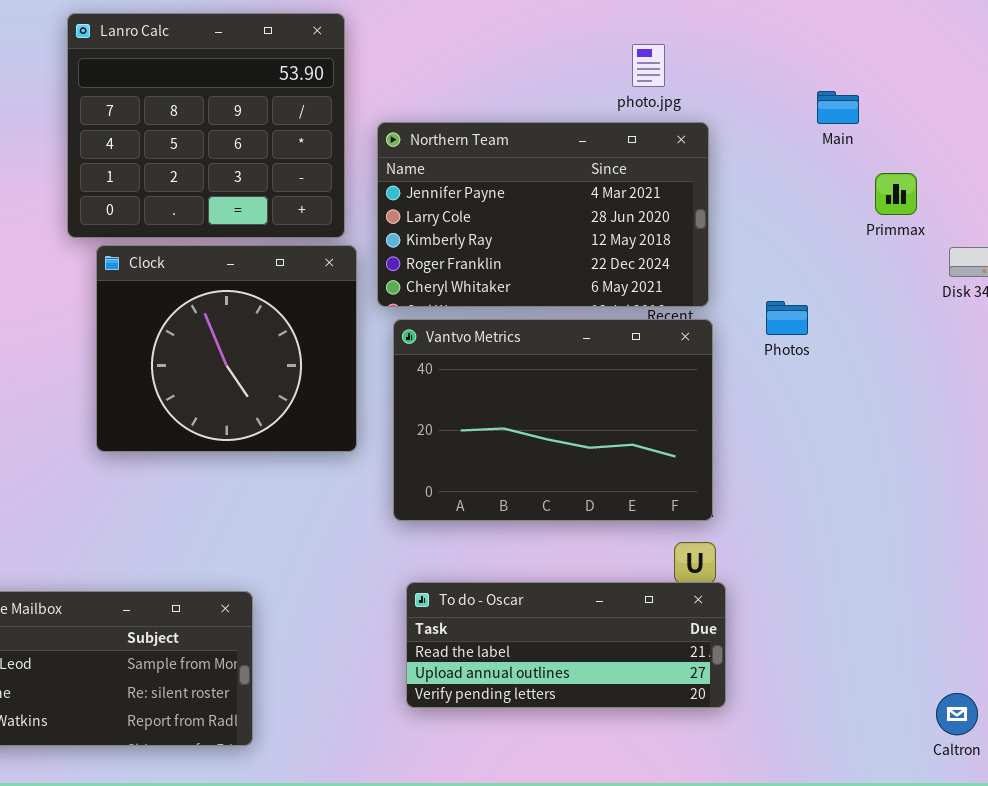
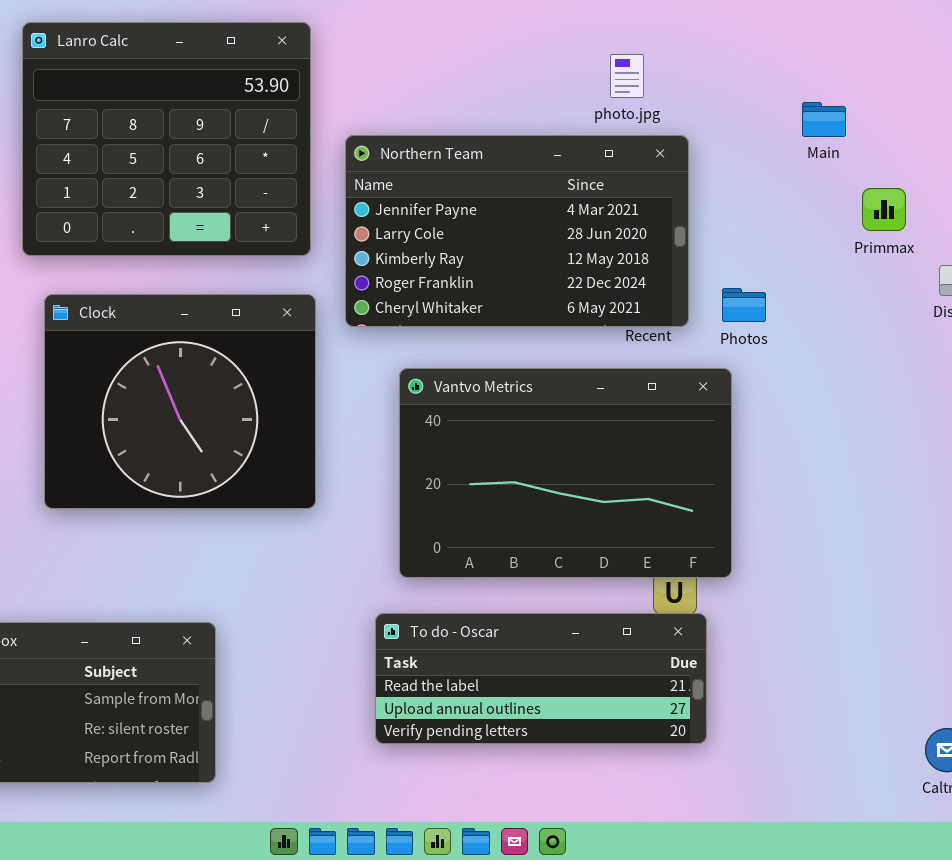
Clock: [96,245,357,452] -> [44,294,316,509], moved
Photos: [766,301,808,335] -> [722,288,766,322], moved
Vantvo Metrics: [393,319,713,521] -> [399,368,732,578], moved

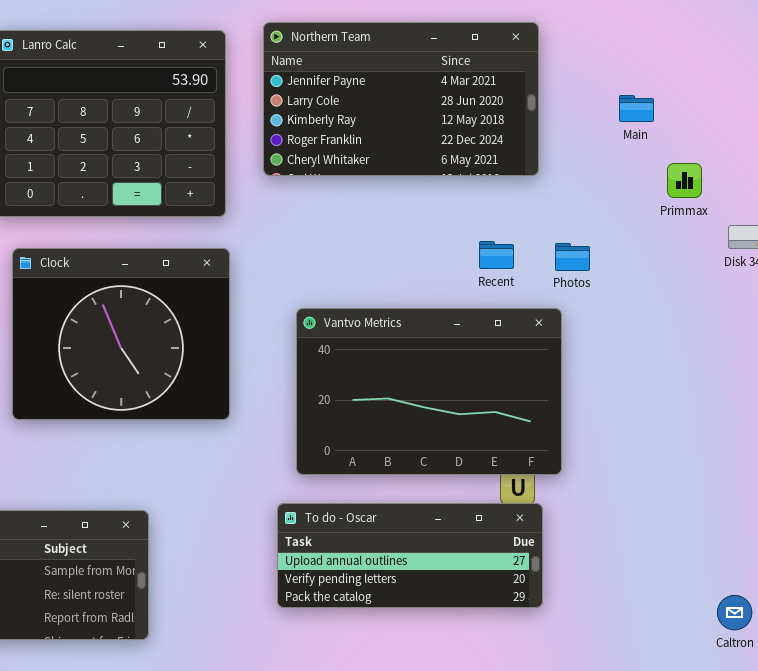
Northern Team: [345,135,689,327] -> [263,22,539,176], moved
To do - Oscar: [375,613,707,744] -> [277,503,543,608], scrolled down 1 row

